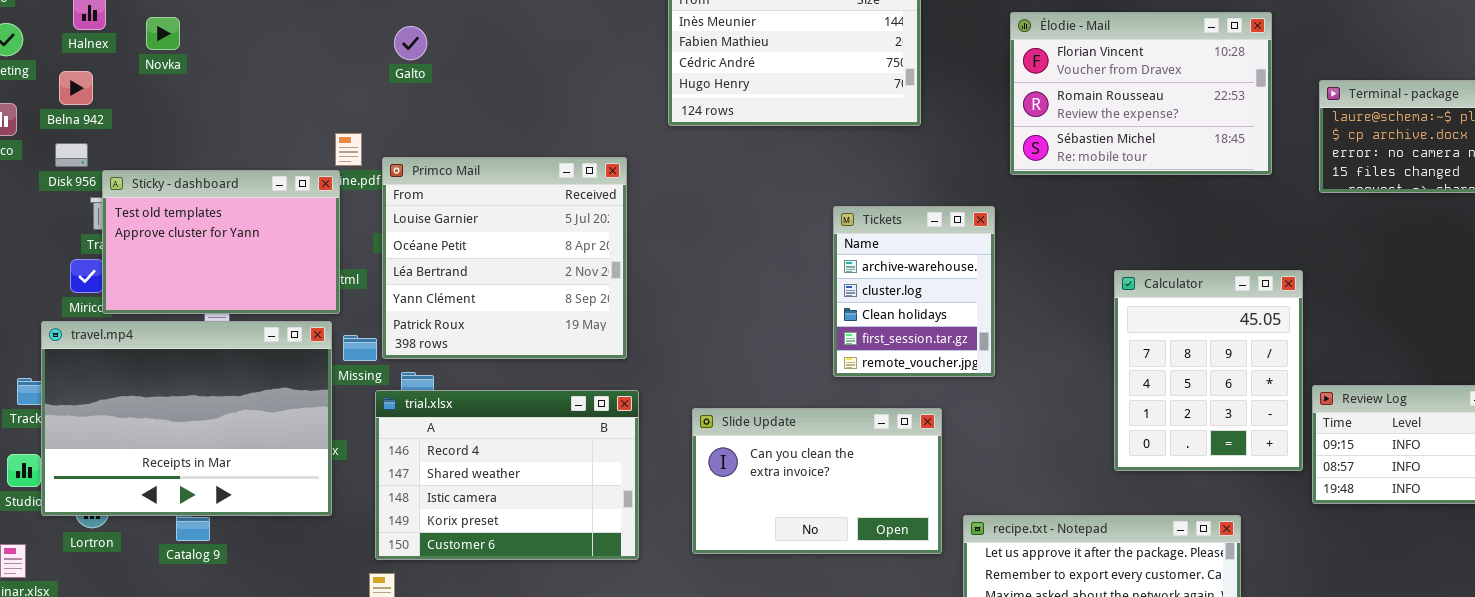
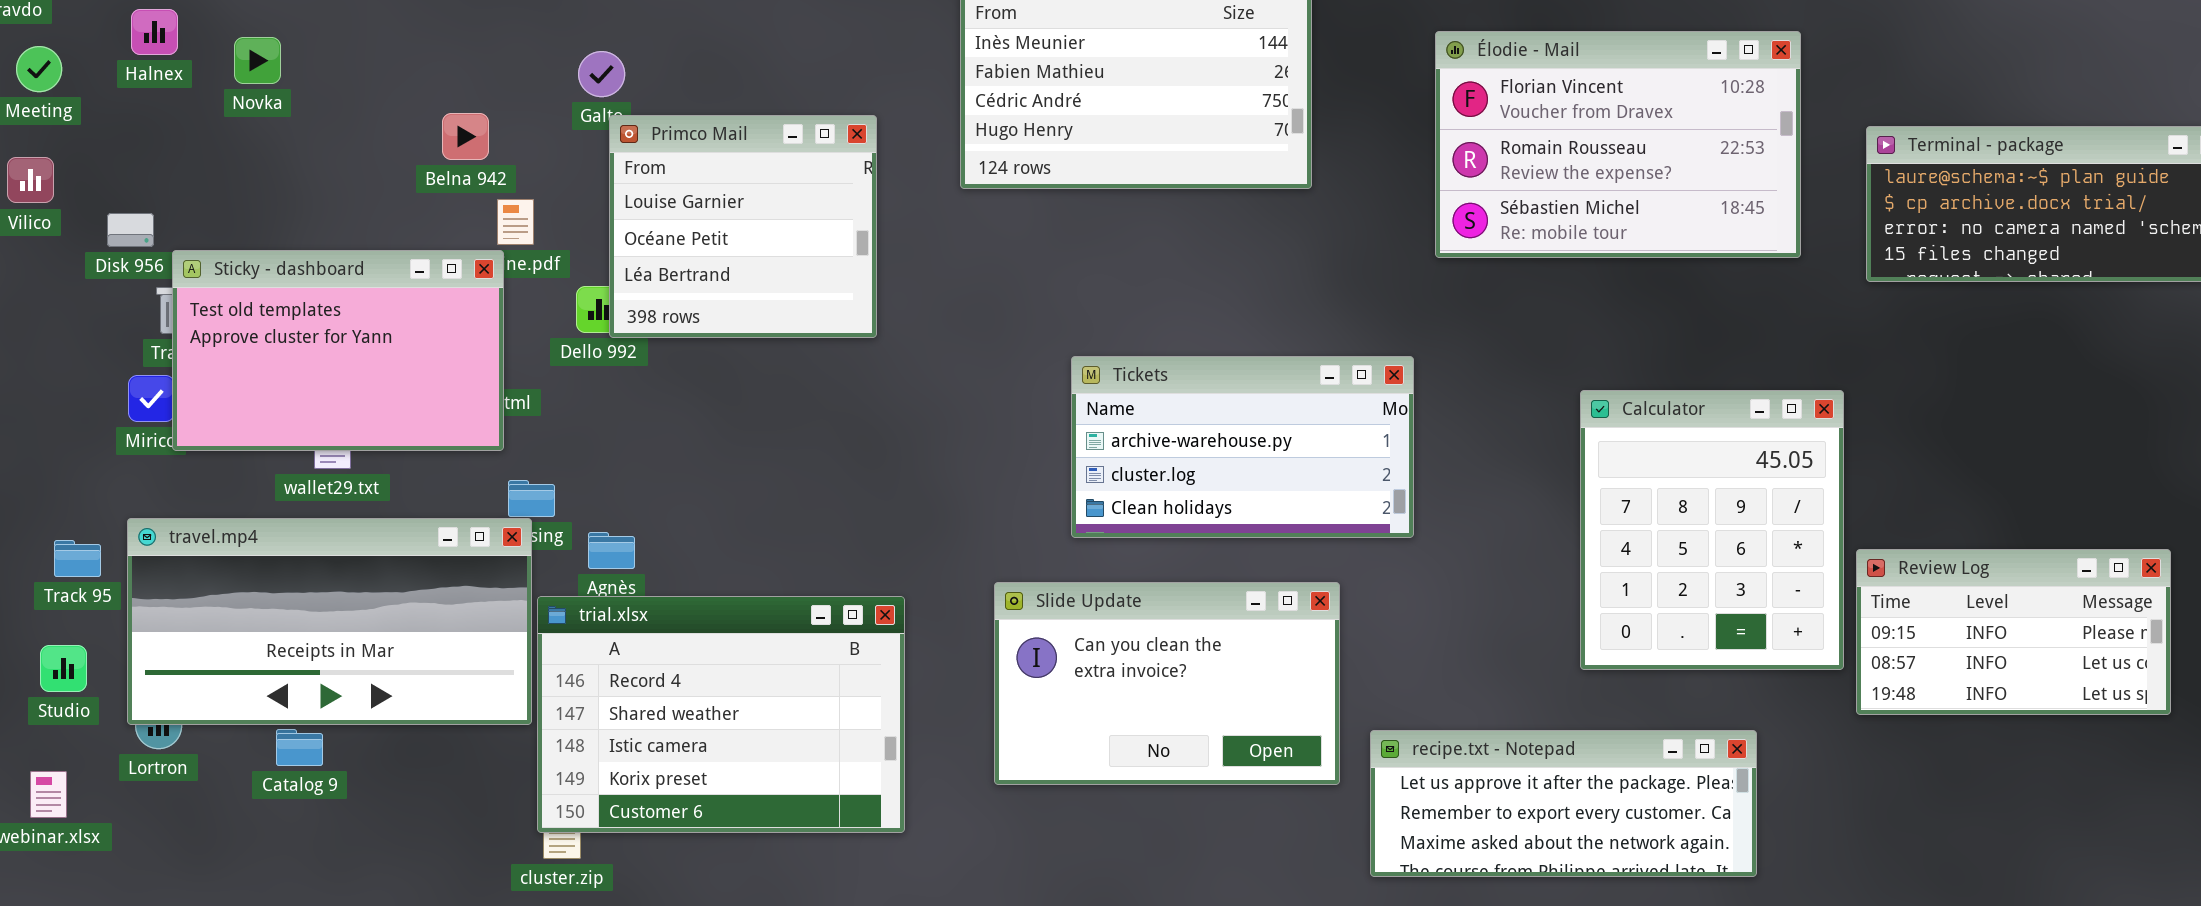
Belna 942: [59,71,93,105] -> [442,113,489,160], moved
Primco Mail: [382,157,627,359] -> [609,115,877,338], moved, resized
Tickets: [833,206,995,377] -> [1071,356,1414,538], resized
travel.mp4: [41,321,332,516] -> [127,518,532,725], moved, resized
trial.xlsx: [375,390,639,560] -> [537,596,905,833], moved

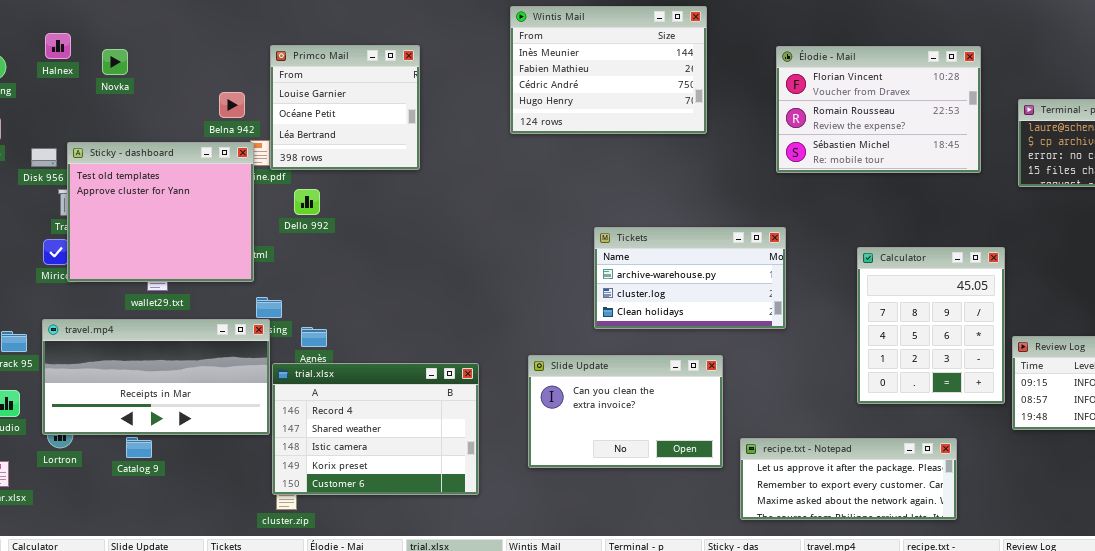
Primco Mail: [609,115,877,338] -> [270,45,420,170], moved
Sticky - dashboard: [172,250,504,451] -> [67,142,254,282], resized
Tickets: [1071,356,1414,538] -> [594,227,786,329], moved

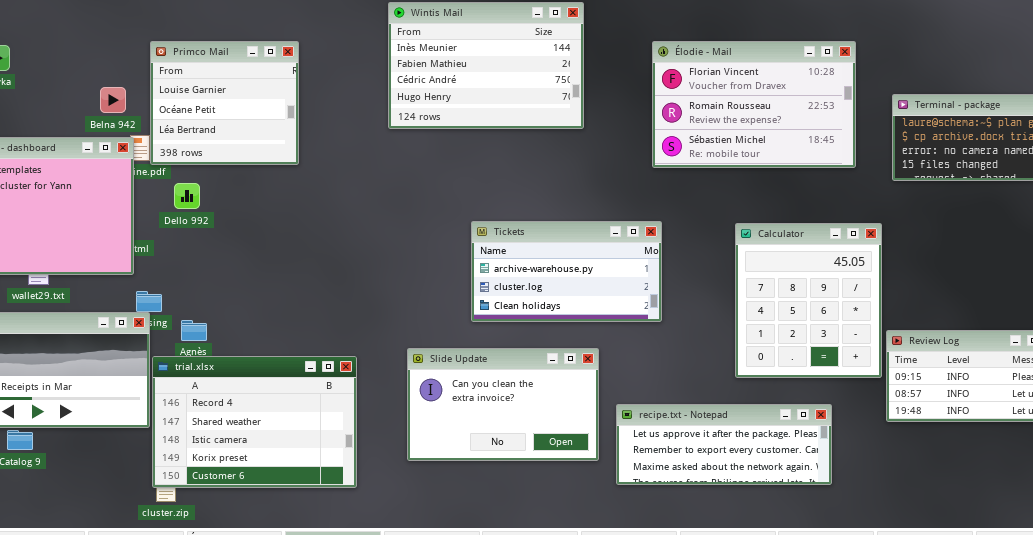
Calculator: [857,247,1005,404] -> [735,223,882,378], moved
recipe.txt - Notepad: [740,438,957,520] -> [616,404,832,485], moved

